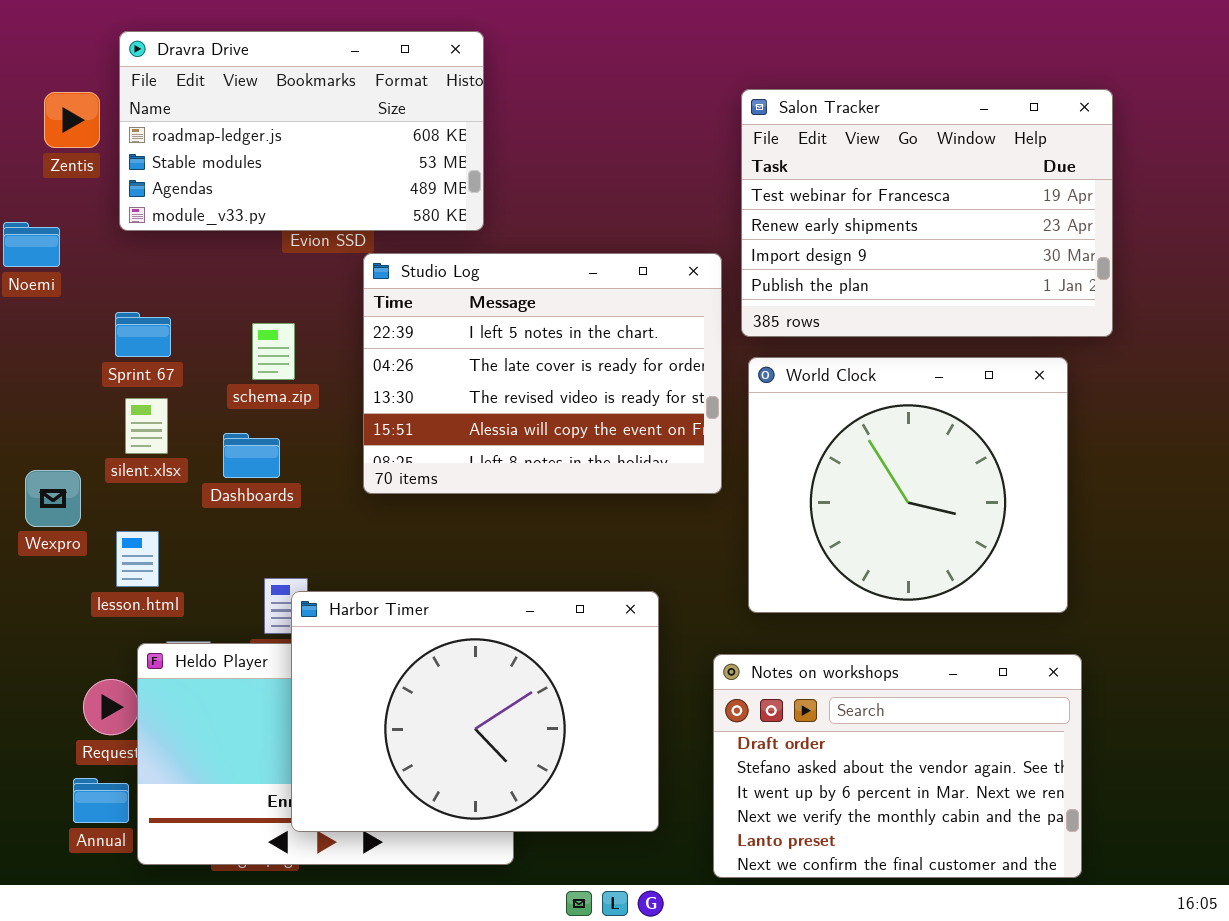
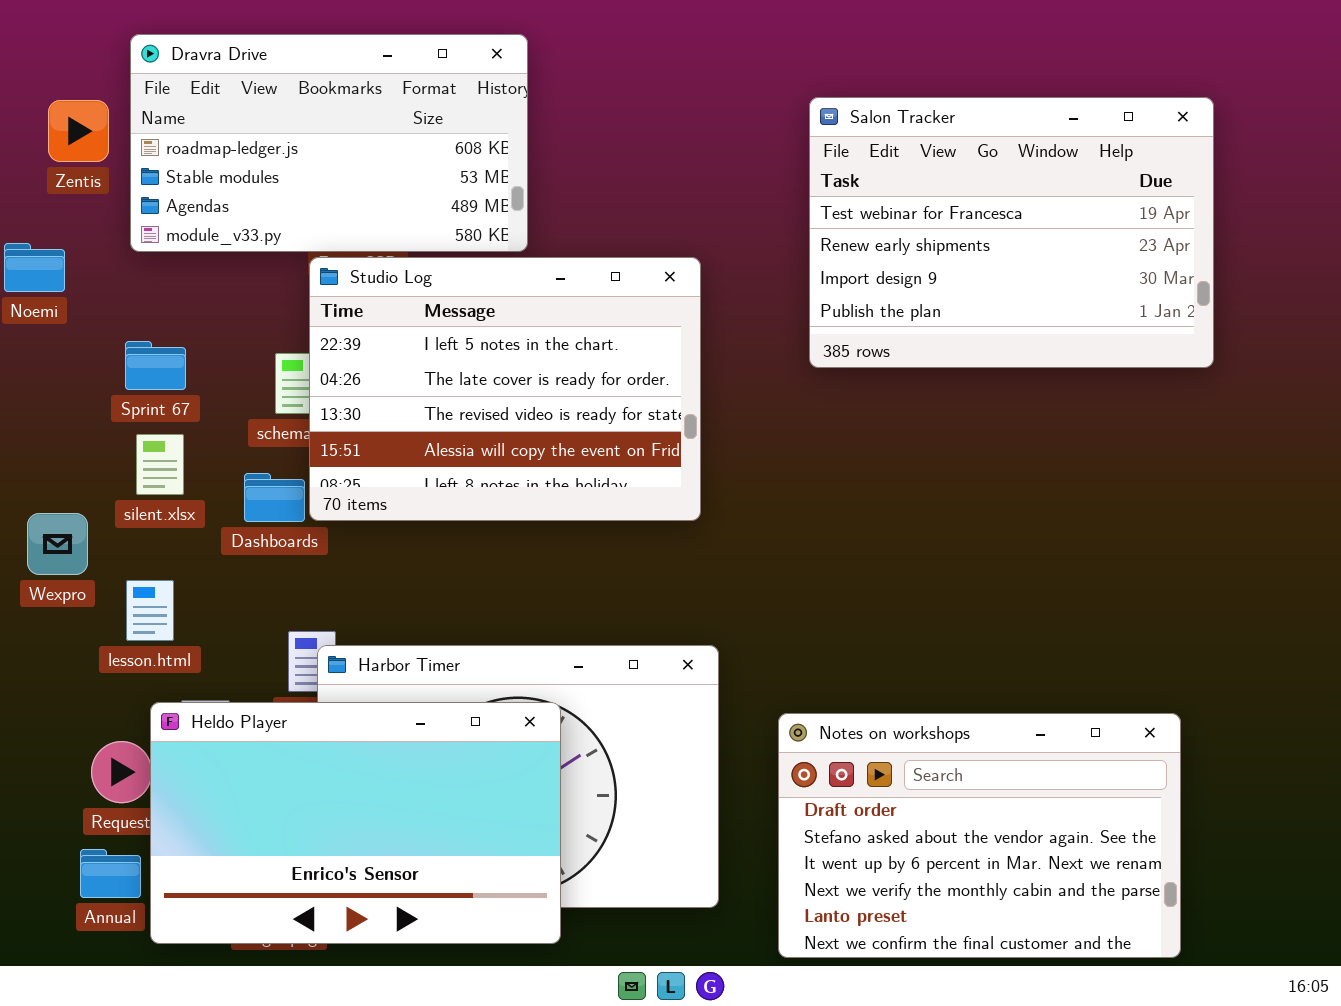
Studio Log: [363,253,722,494] -> [309,257,701,521], moved
World Clock: [748,357,1068,613] -> none, closed
Heldo Player: [137,643,514,865] -> [150,702,561,944], raised

